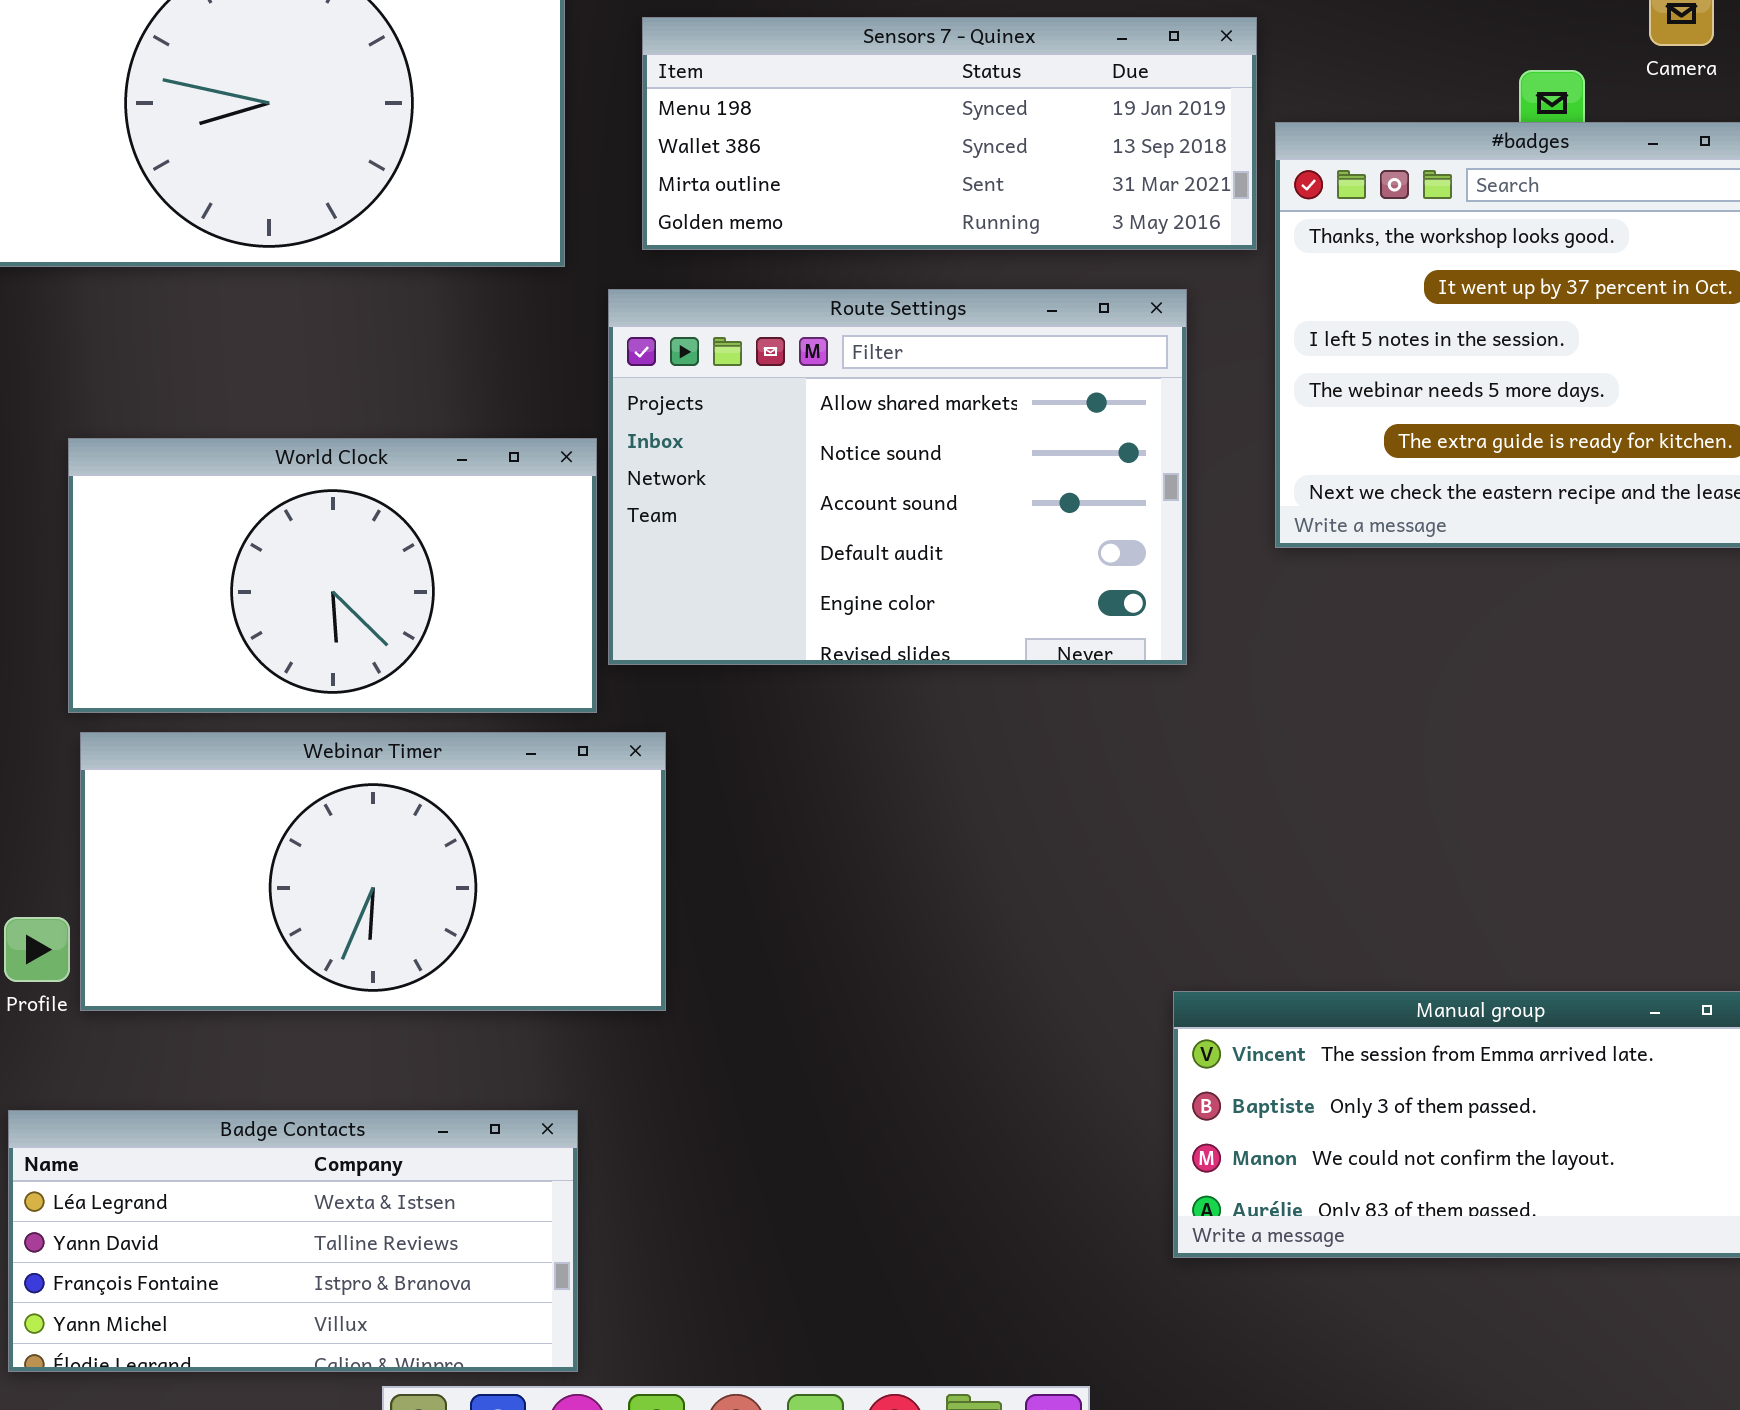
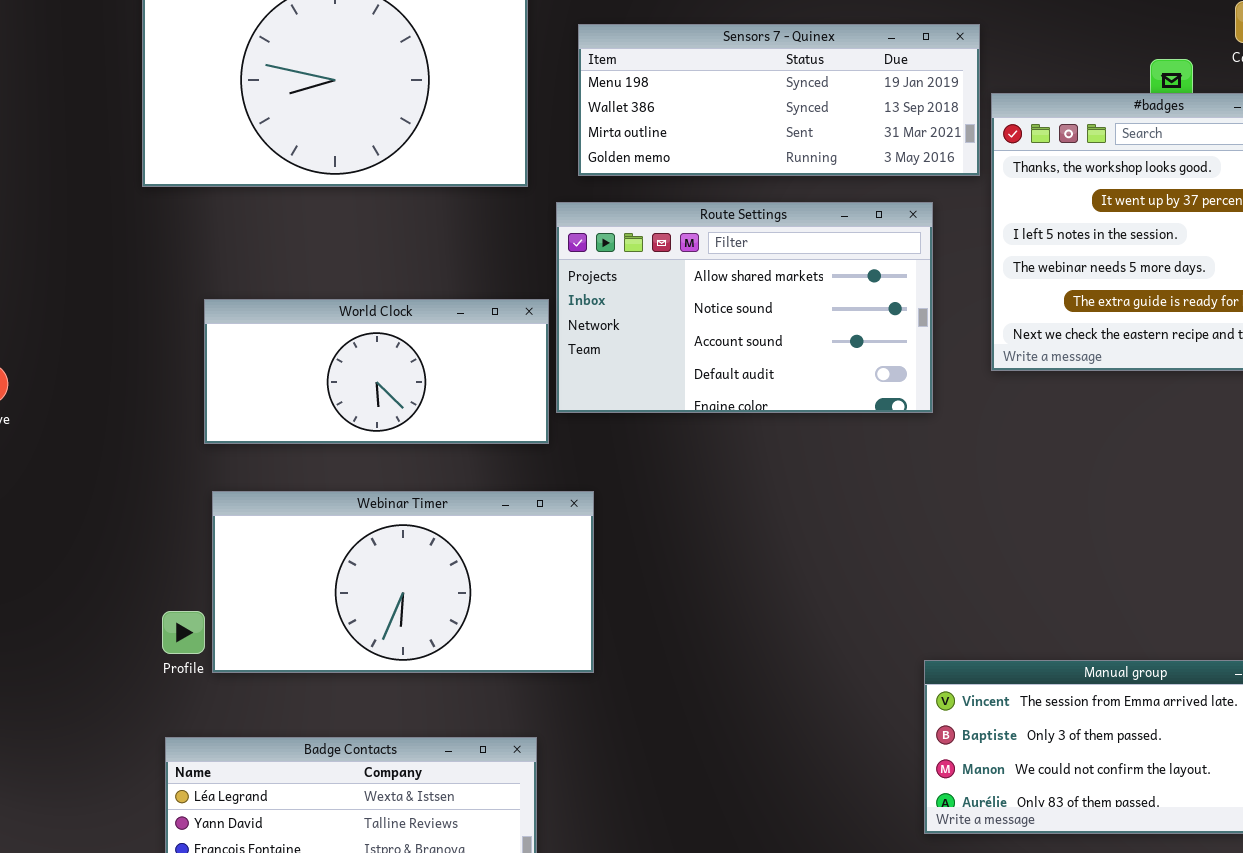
Route Settings: [608,289,1187,665] -> [556,202,933,413], resized
World Clock: [68,438,597,713] -> [204,299,549,444], resized

